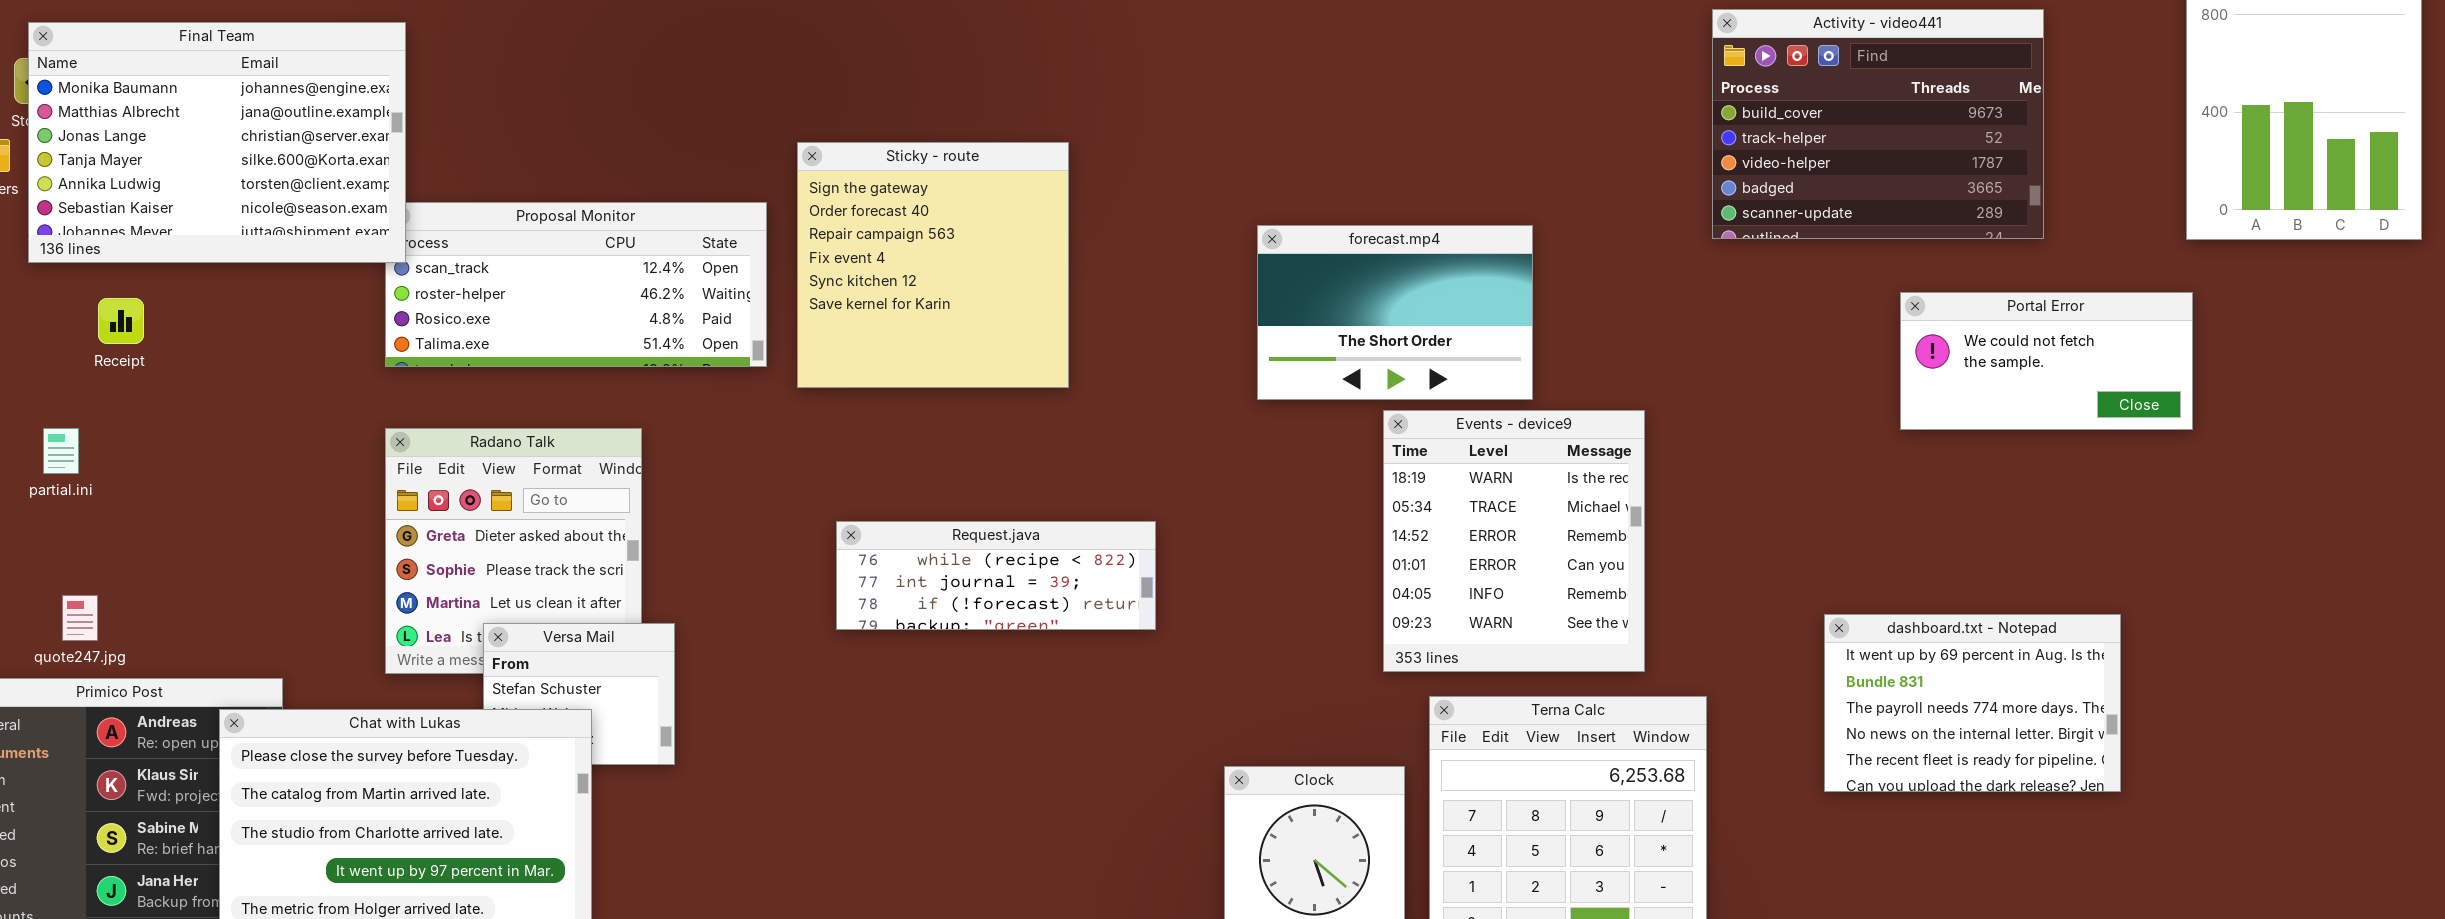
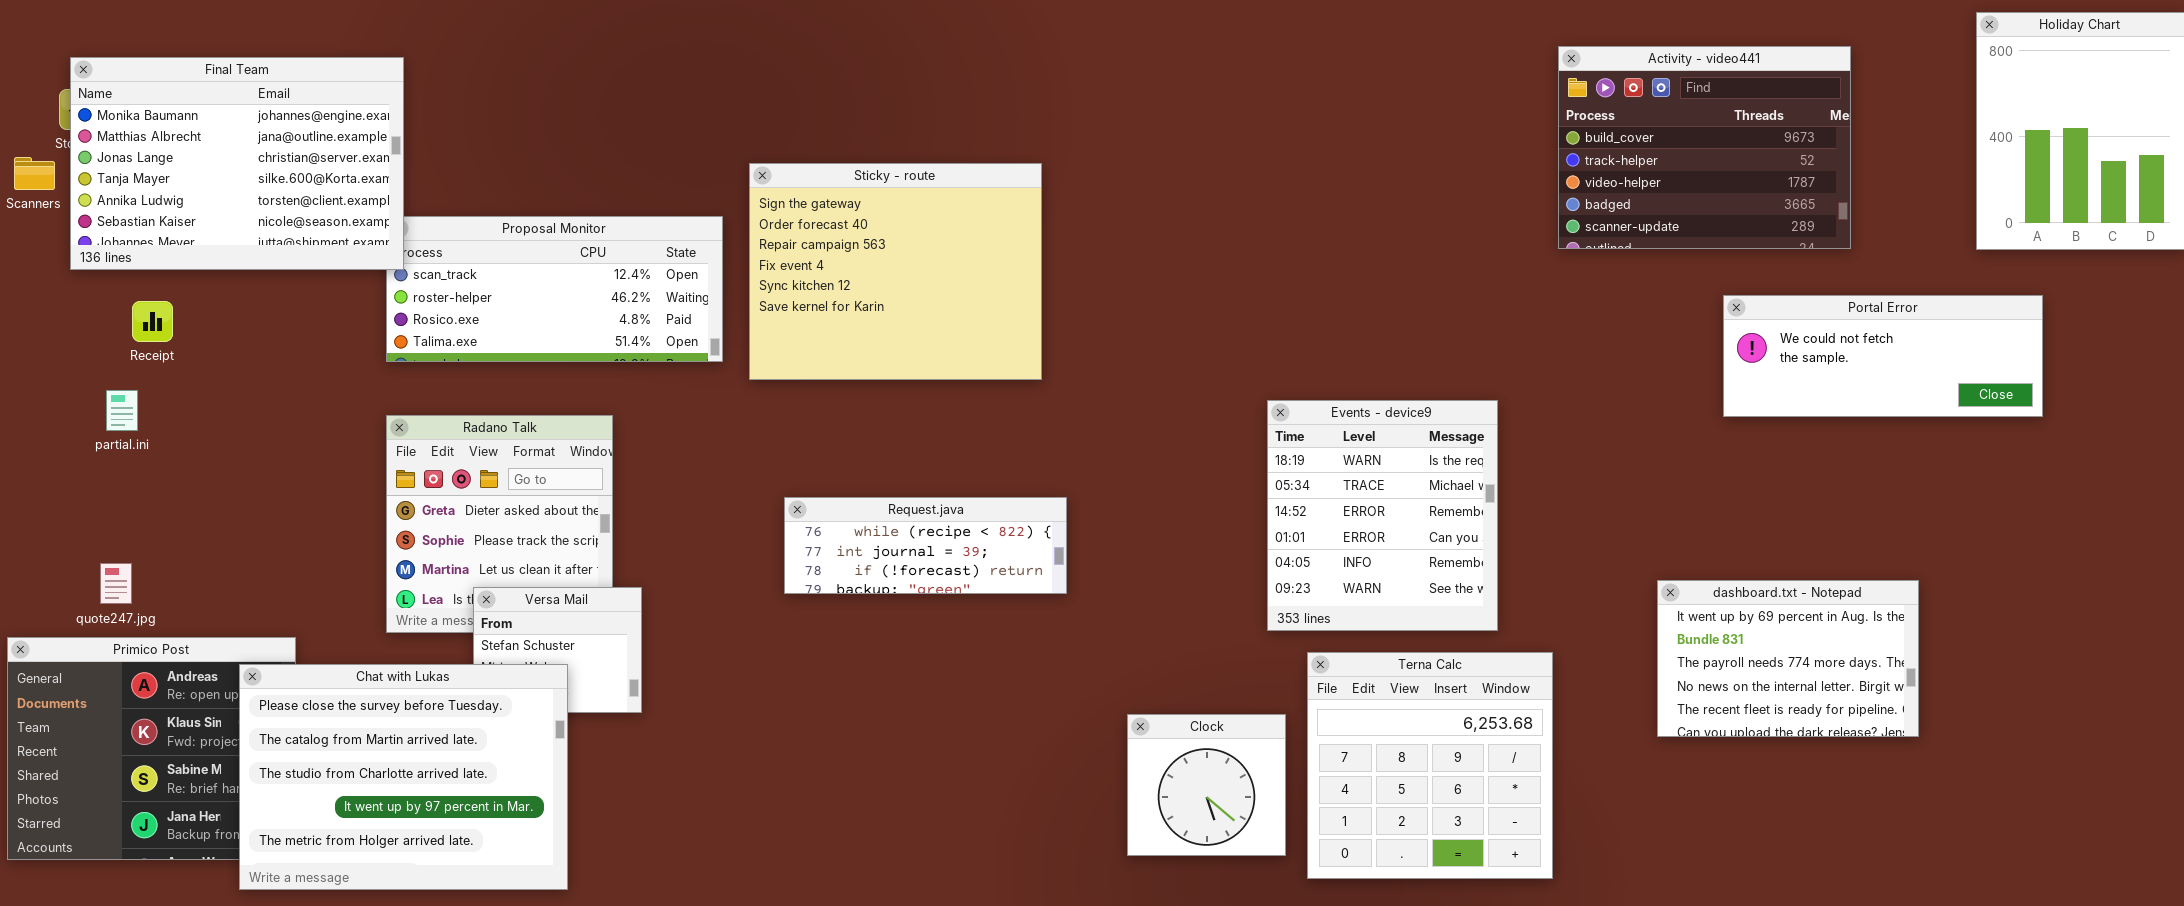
Sticky - route: [797,142,1069,388] -> [749,163,1042,380], resized
forecast.mp4: [1257,225,1533,400] -> none, closed
Portal Error: [1900,292,2193,430] -> [1723,295,2043,417], resized
partial.ini: [43,428,79,474] -> [106,390,138,431], moved

